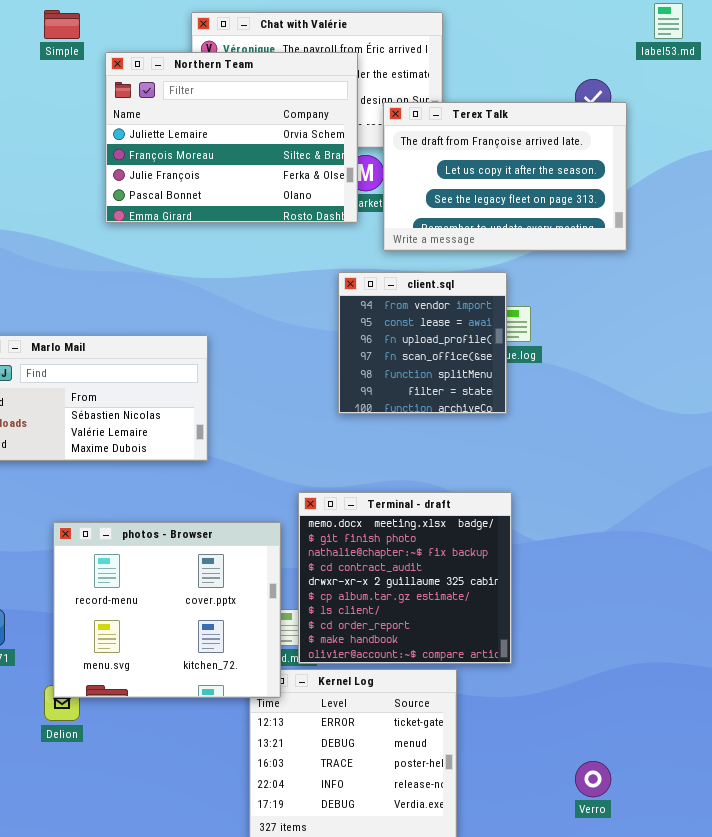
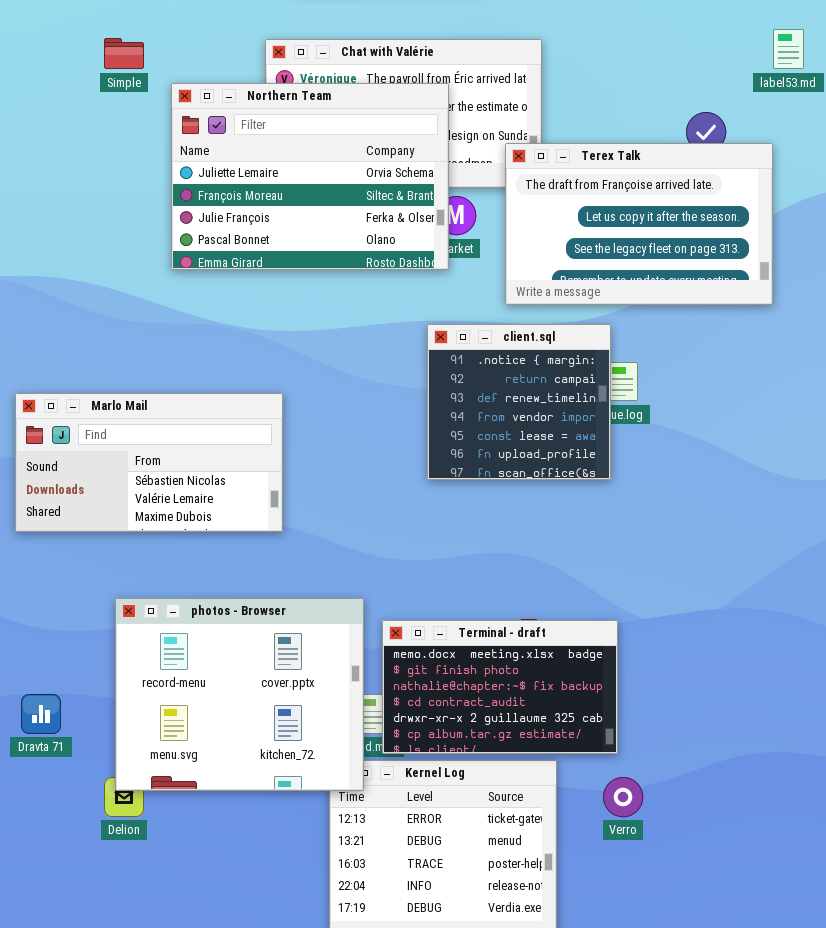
Terex Talk: [383,102,627,251] -> [505,143,773,305], moved
client.sql: [338,272,507,414] -> [427,324,611,480], scrolled up 3 rows
Terminal - draft: [298,492,512,664] -> [382,620,618,754], resized
Verro: [575,761,611,797] -> [603,777,643,817], moved

